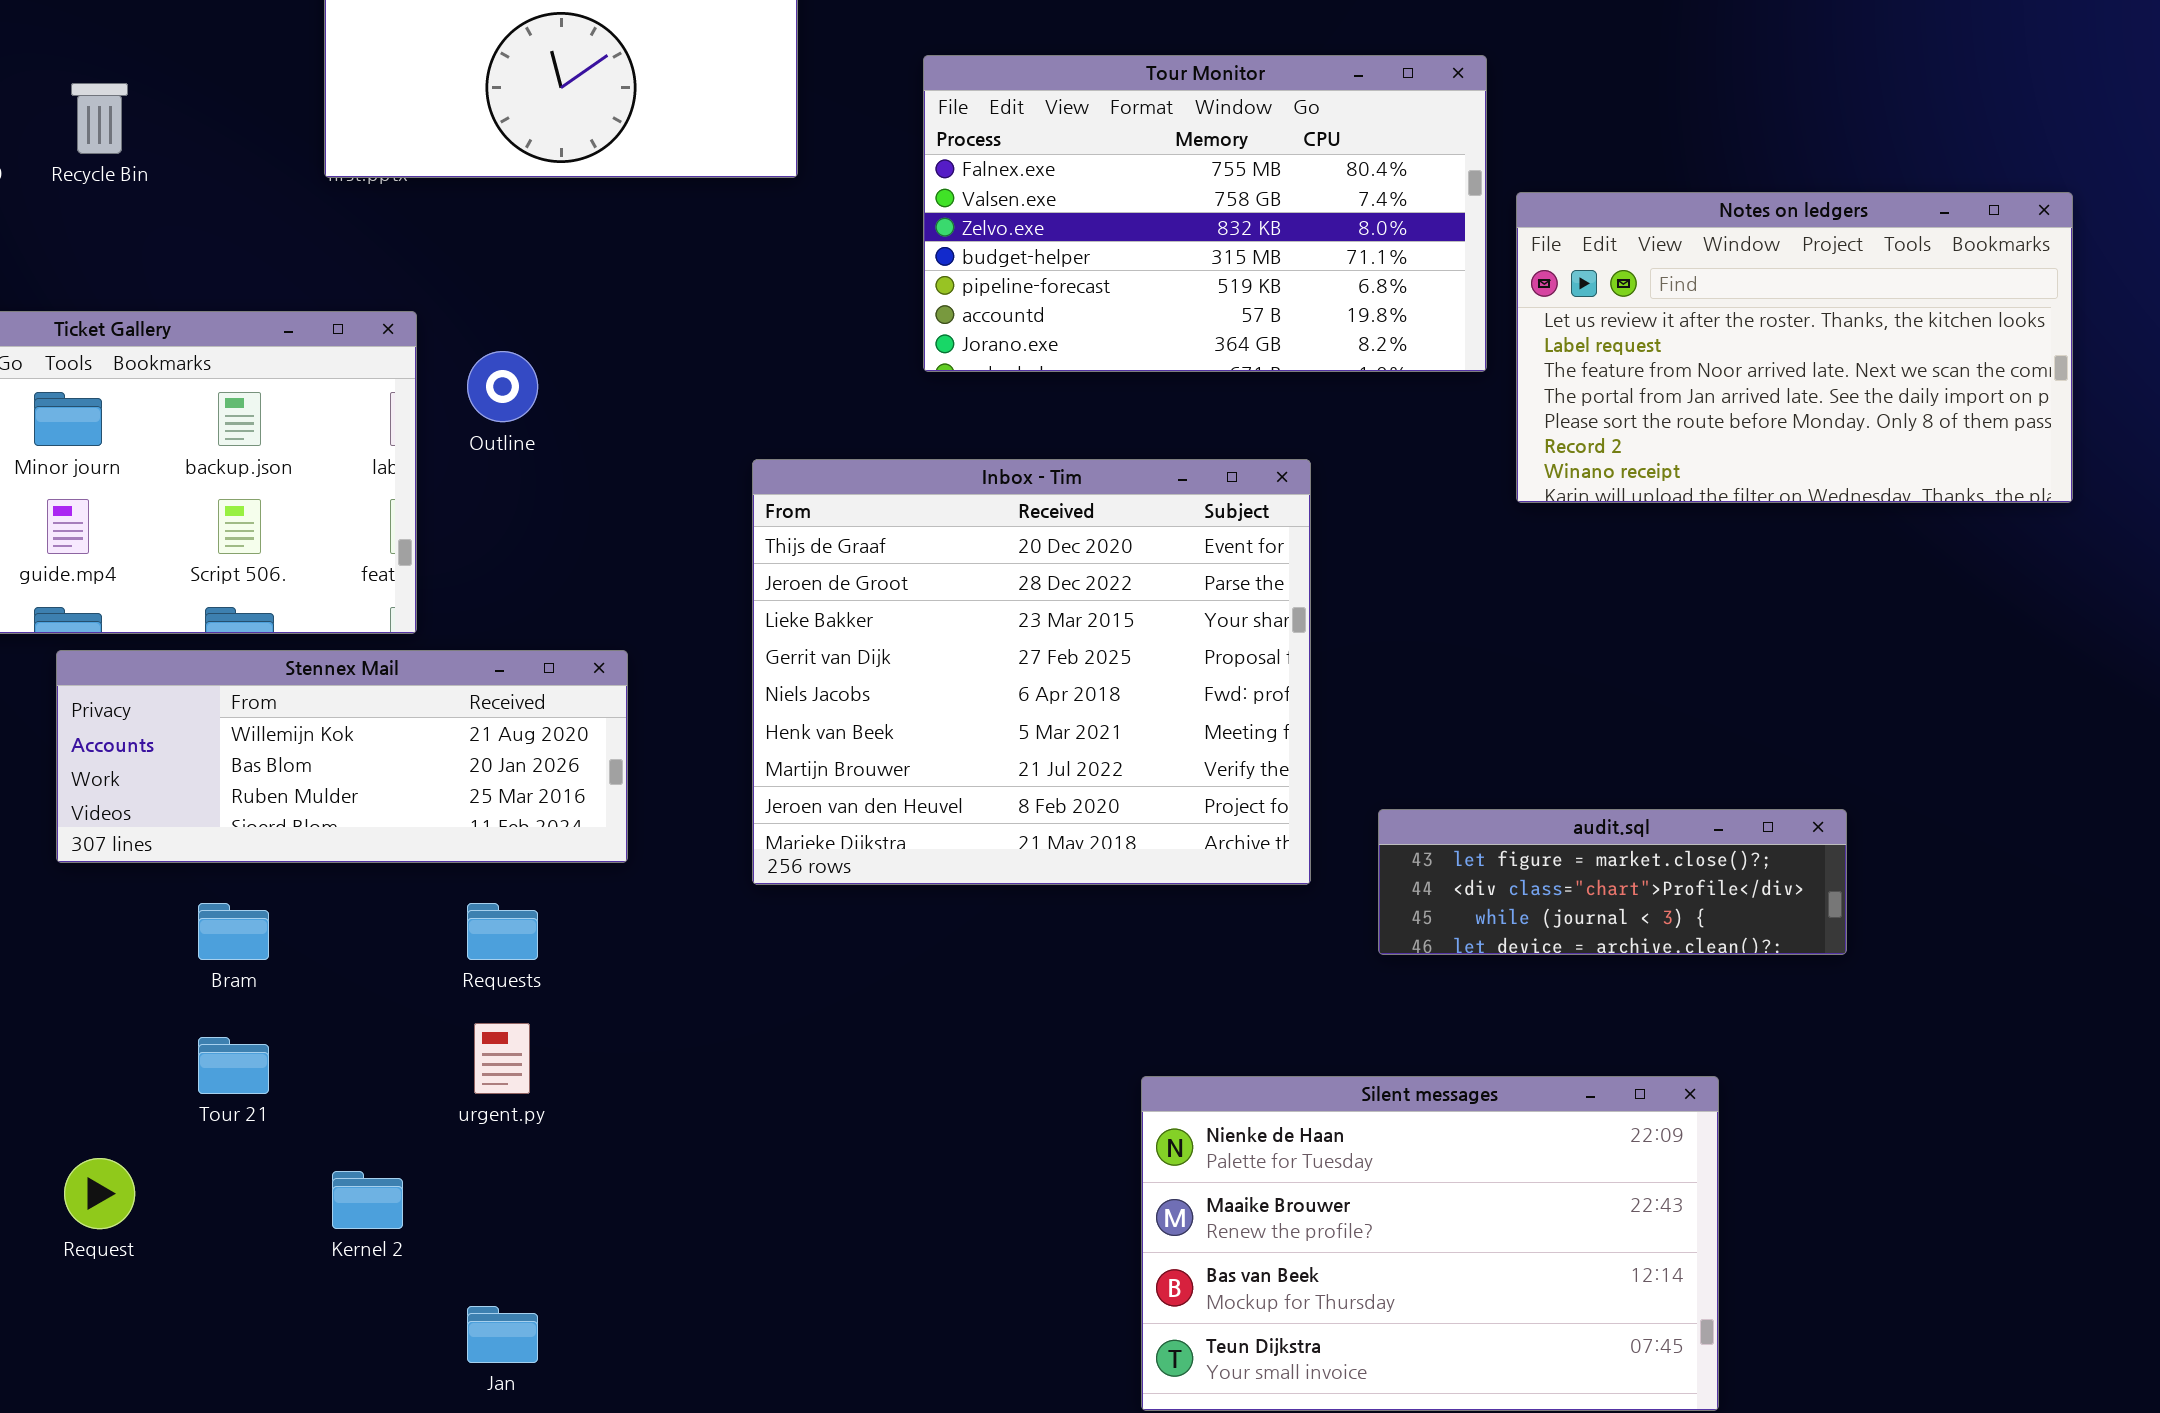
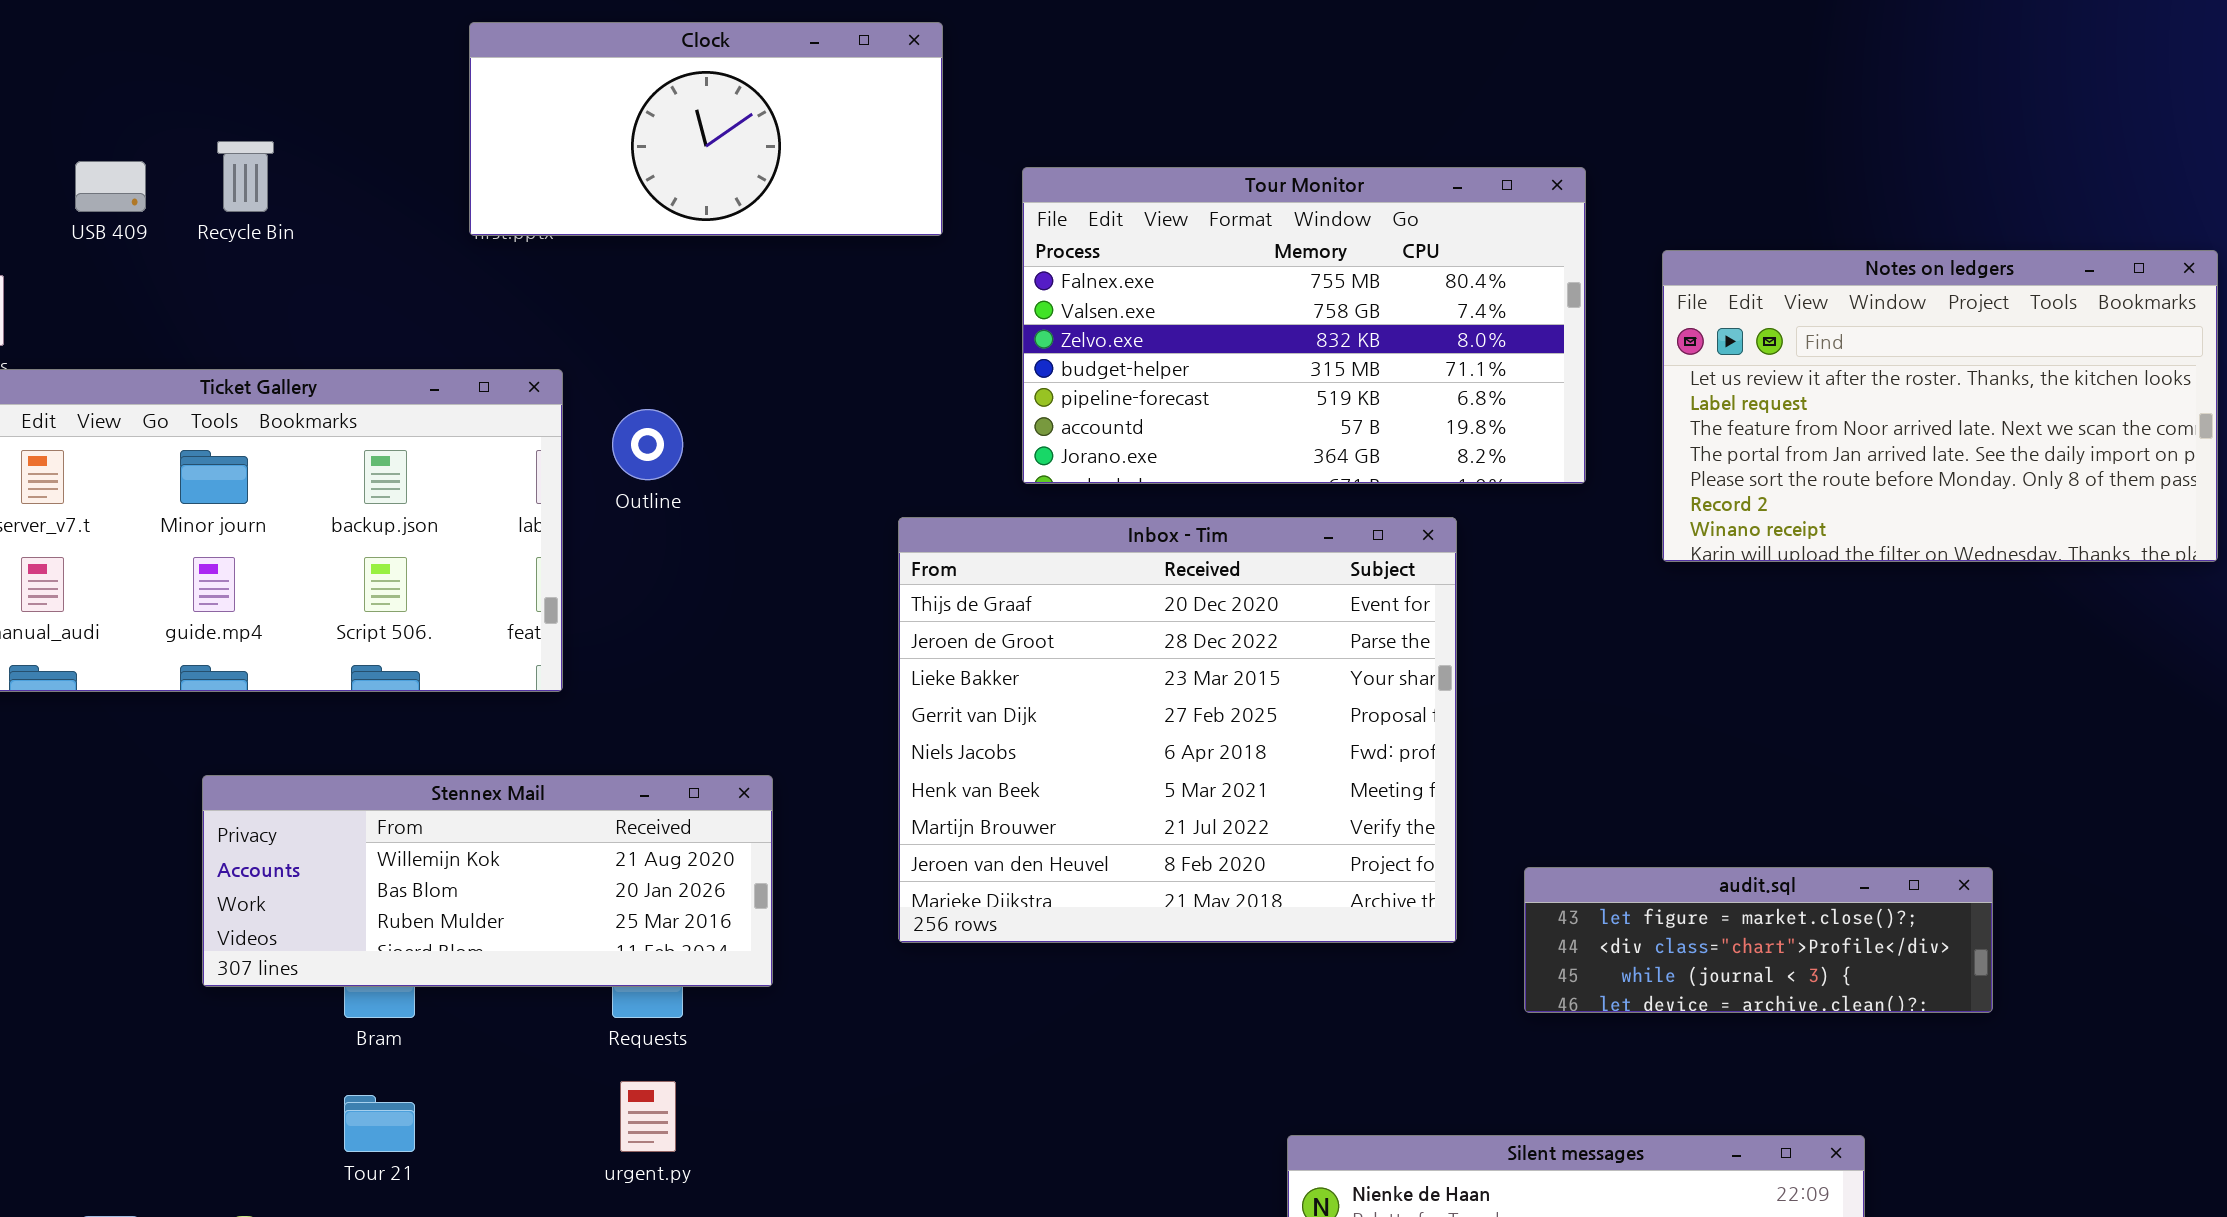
Tour Monitor: [923,55,1487,372] -> [1022,167,1586,484], moved
Stennex Mail: [56,650,628,863] -> [202,775,773,987], moved

